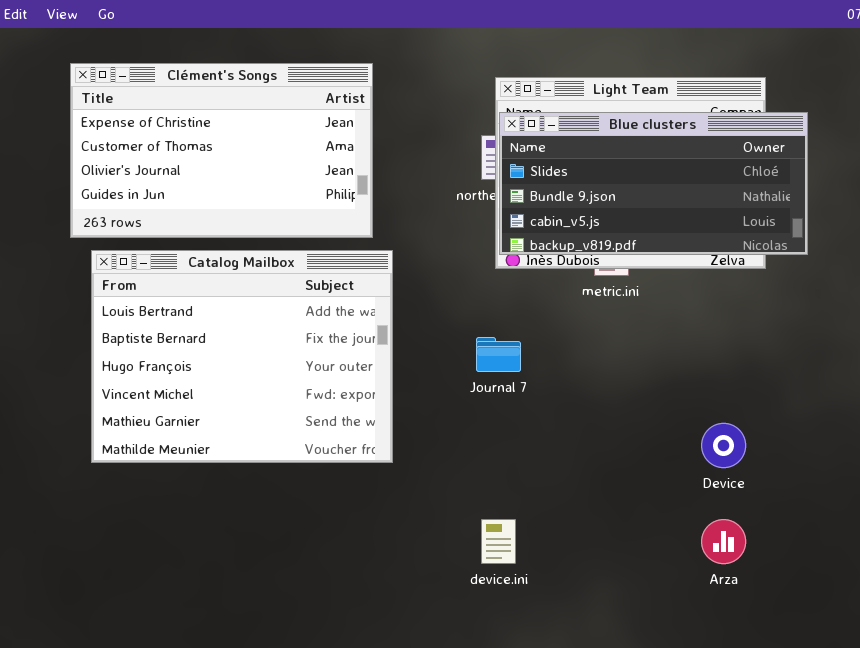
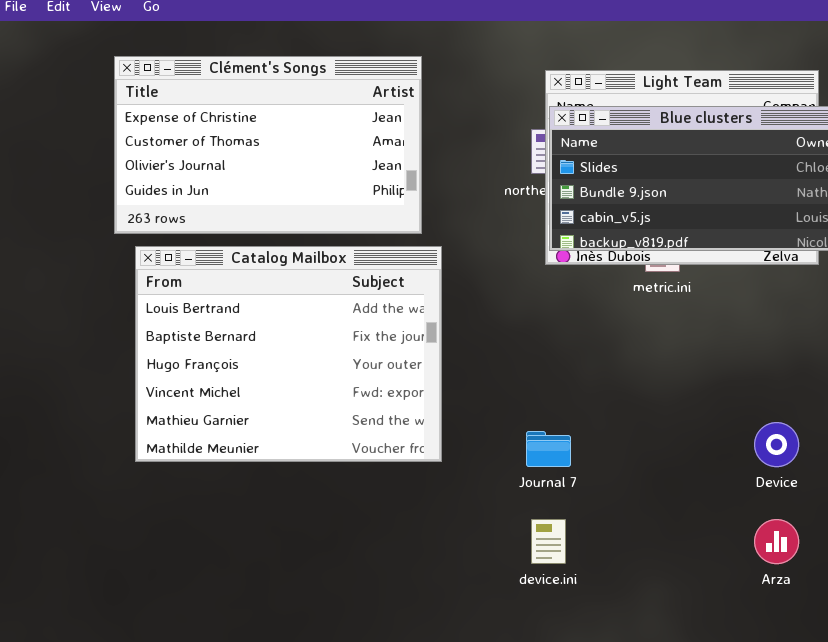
Journal 7: [476,337,521,372] -> [526,431,571,467], moved

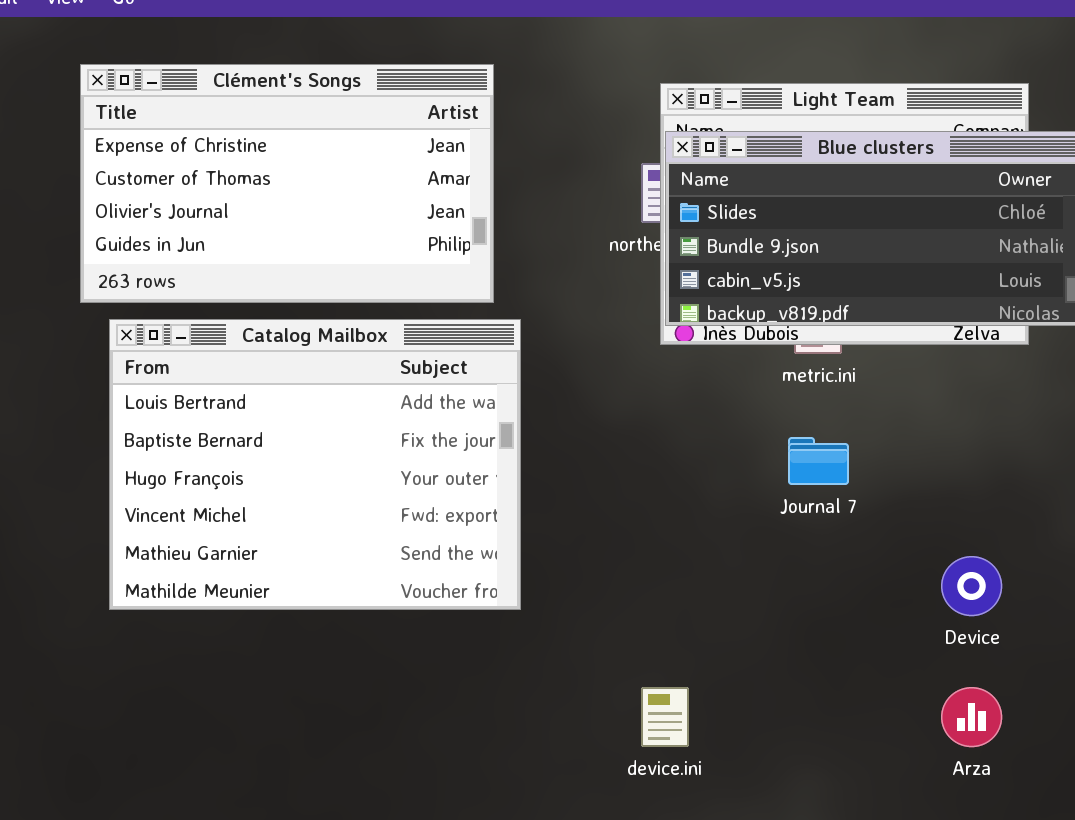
Journal 7: [526,431,571,467] -> [788,437,849,485], moved

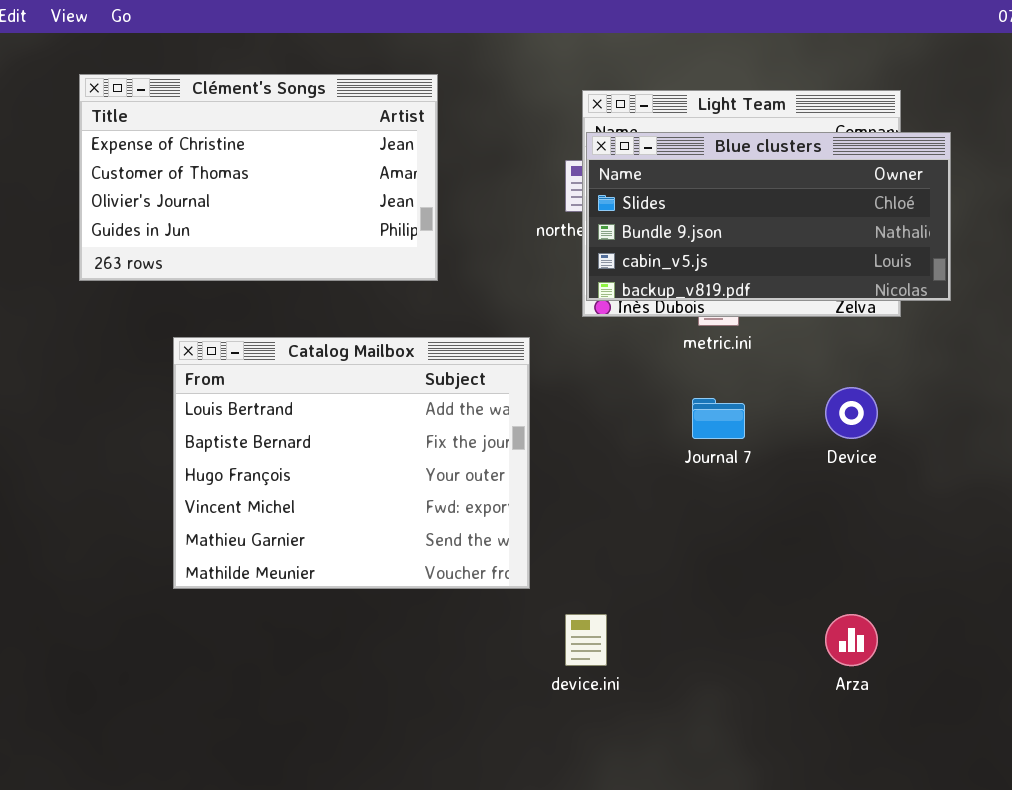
Catalog Mailbox: [109,319,521,610] -> [173,337,530,589], moved
Device: [941,556,1002,616] -> [825,387,878,439], moved

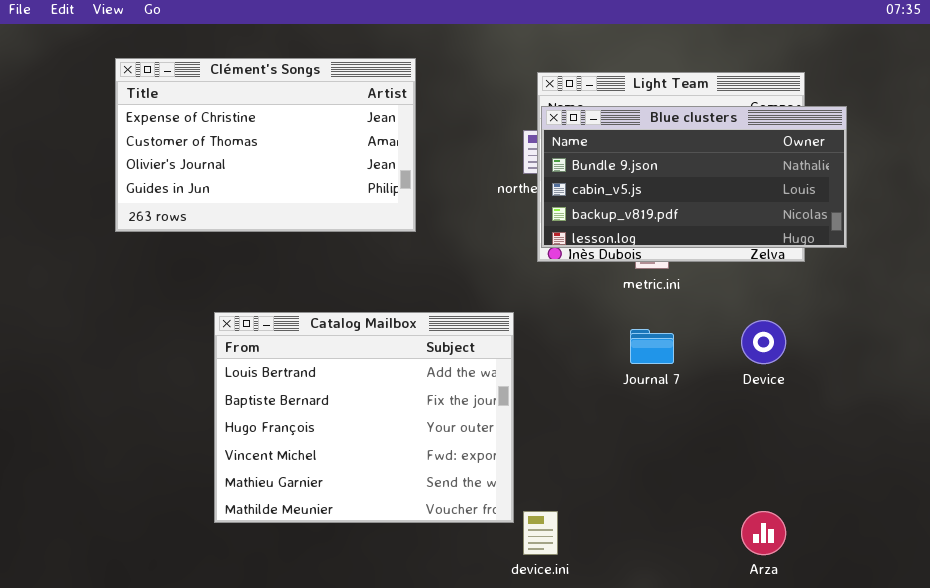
Blue clusters: [586,132,951,301] -> [541,106,847,248], scrolled down 1 row
Catalog Mailbox: [173,337,530,589] -> [214,312,514,523], moved

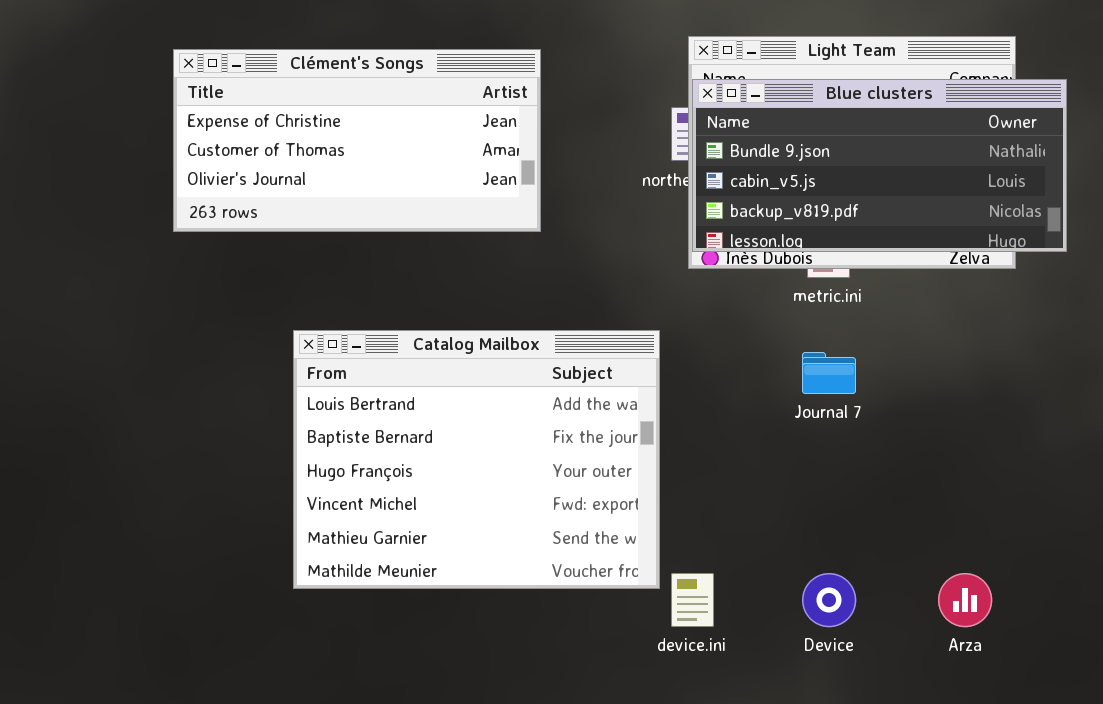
Clément's Songs: [115,58,416,232] -> [173,49,541,232], resized
Device: [741,320,786,364] -> [802,573,856,627], moved

